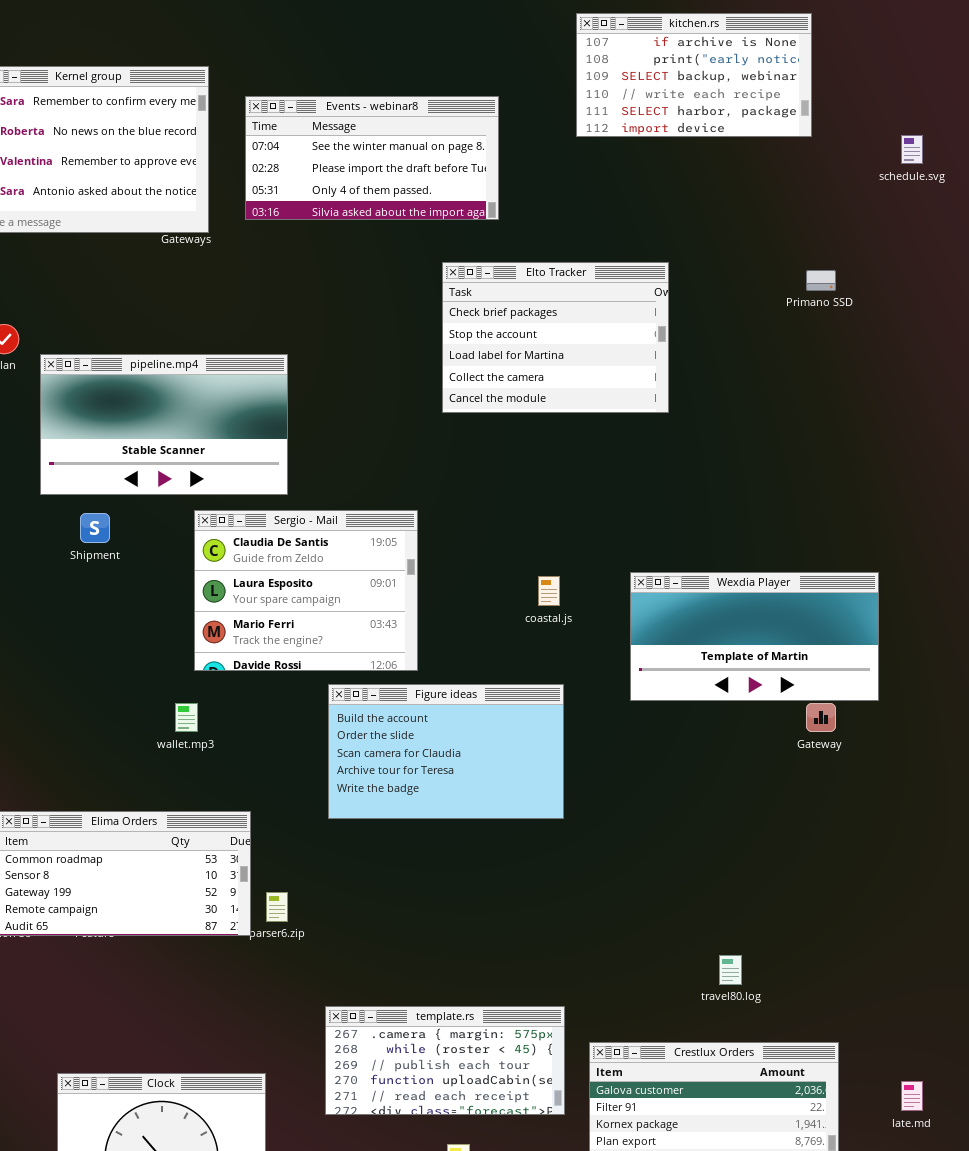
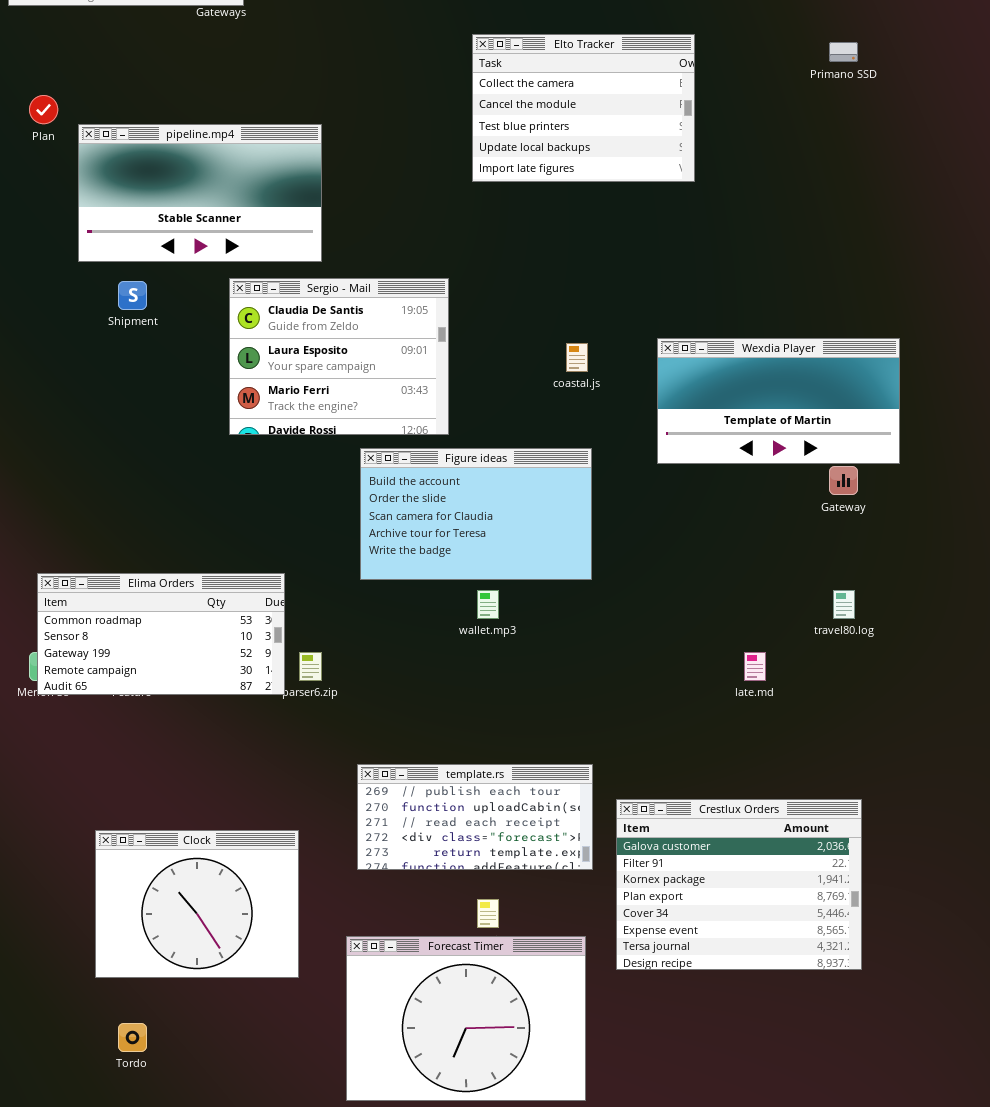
Elto Tracker: [442,262,669,413] -> [472,34,695,182], scrolled down 3 rows
wallet.mp3: [175,703,198,732] -> [477,590,499,619], moved
travel80.log: [719,955,742,985] -> [833,590,855,619], moved
template.rs: [325,1006,565,1115] -> [357,764,593,870], scrolled down 2 rows
late.md: [901,1081,923,1111] -> [744,652,766,681], moved

